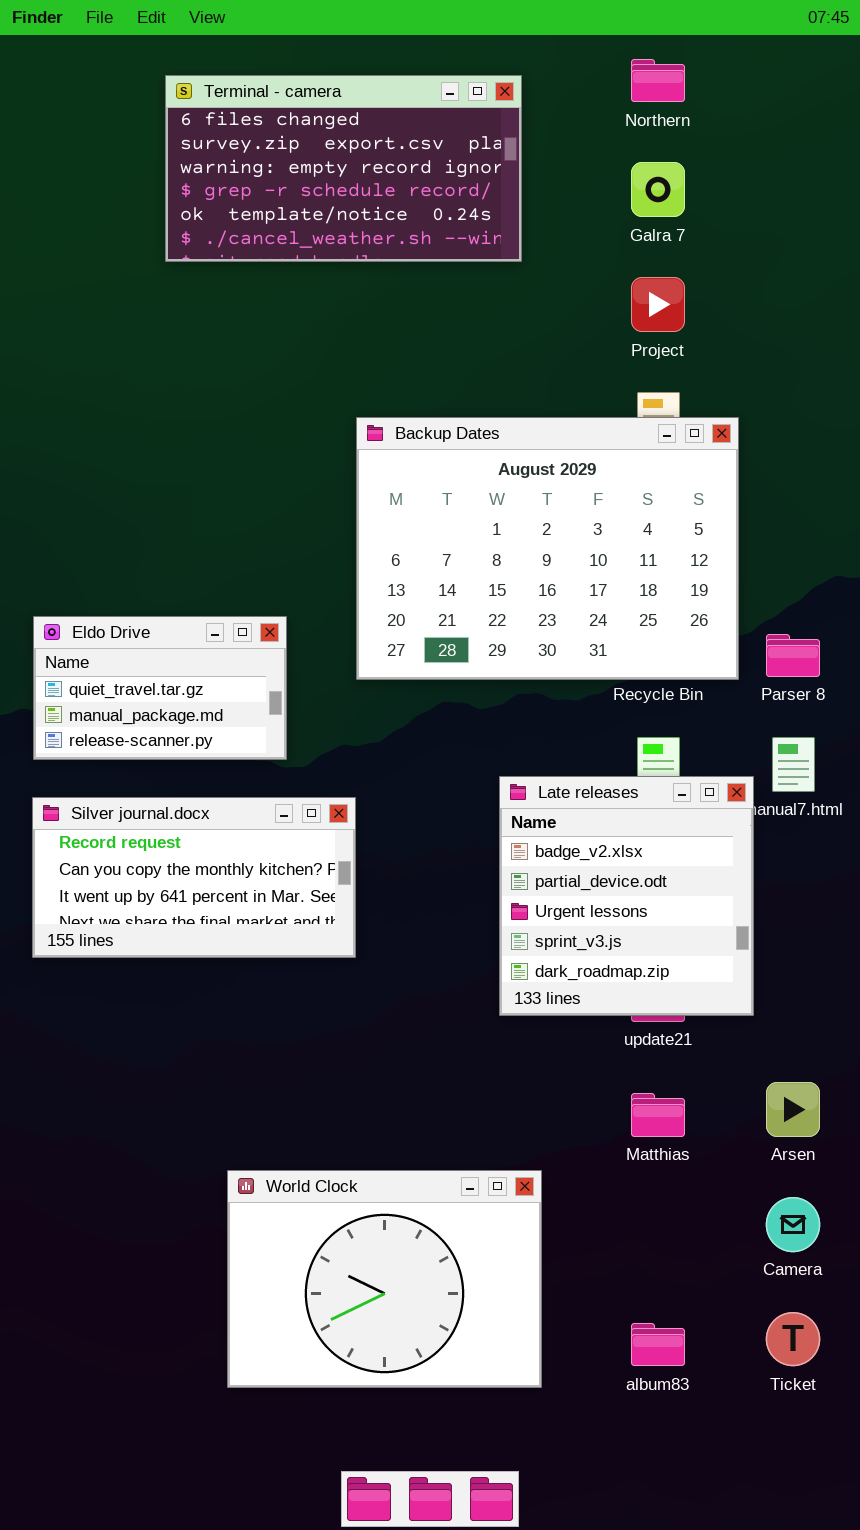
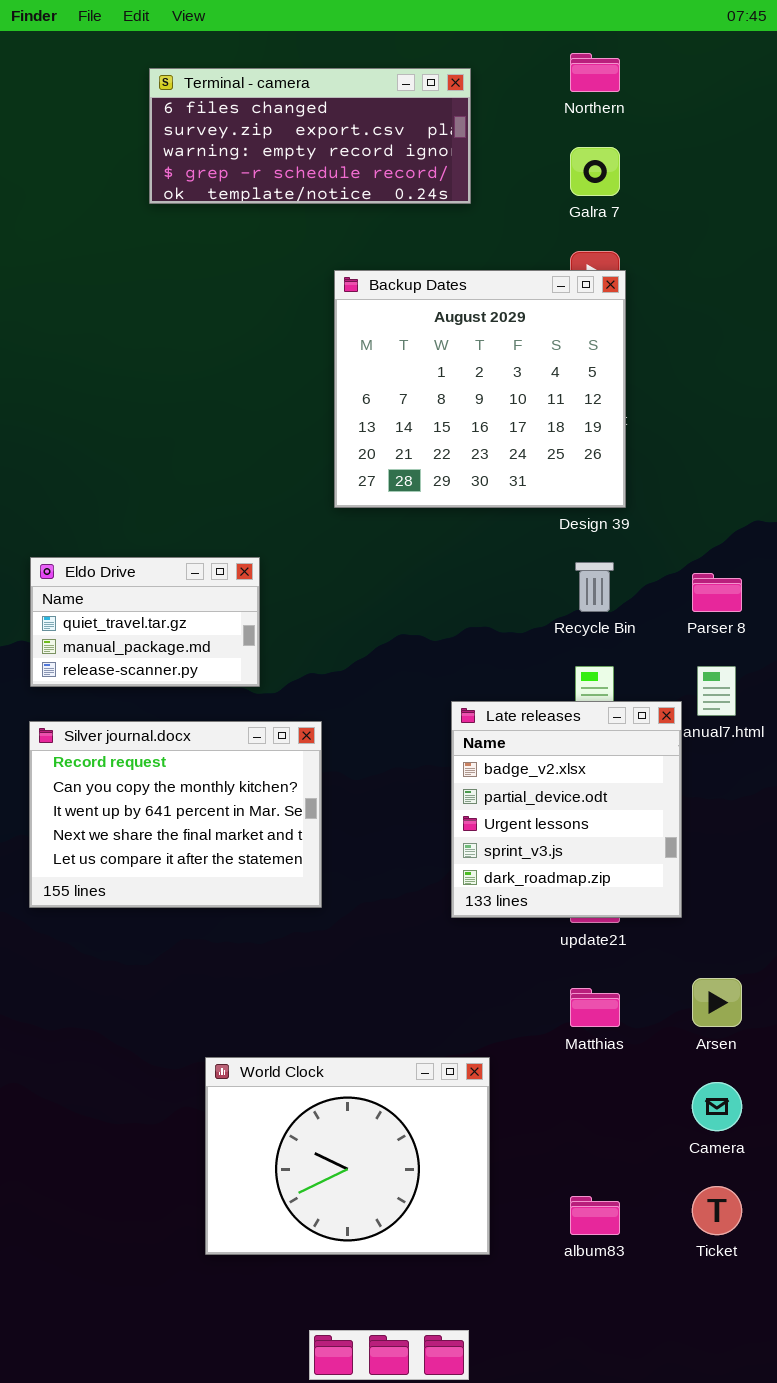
Terminal - camera: [165,75,522,262] -> [149,68,471,204], resized
Backup Dates: [356,417,739,680] -> [334,270,626,508], moved, resized
Silver journal.docx: [32,797,356,958] -> [29,721,322,908], resized

